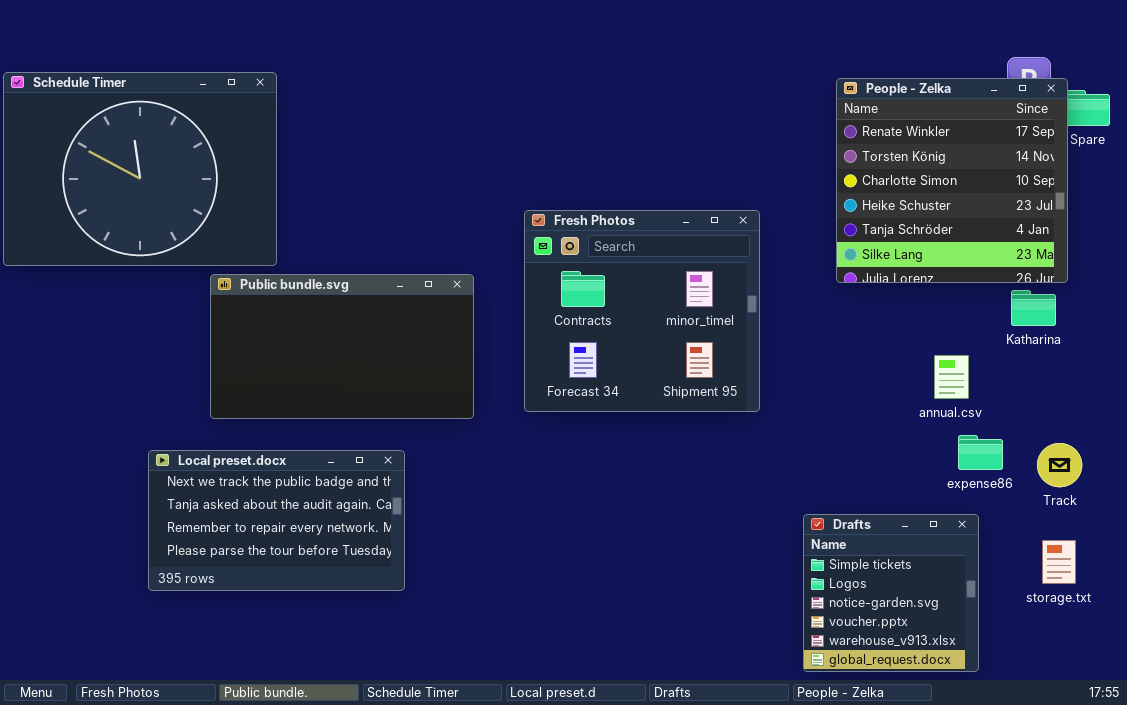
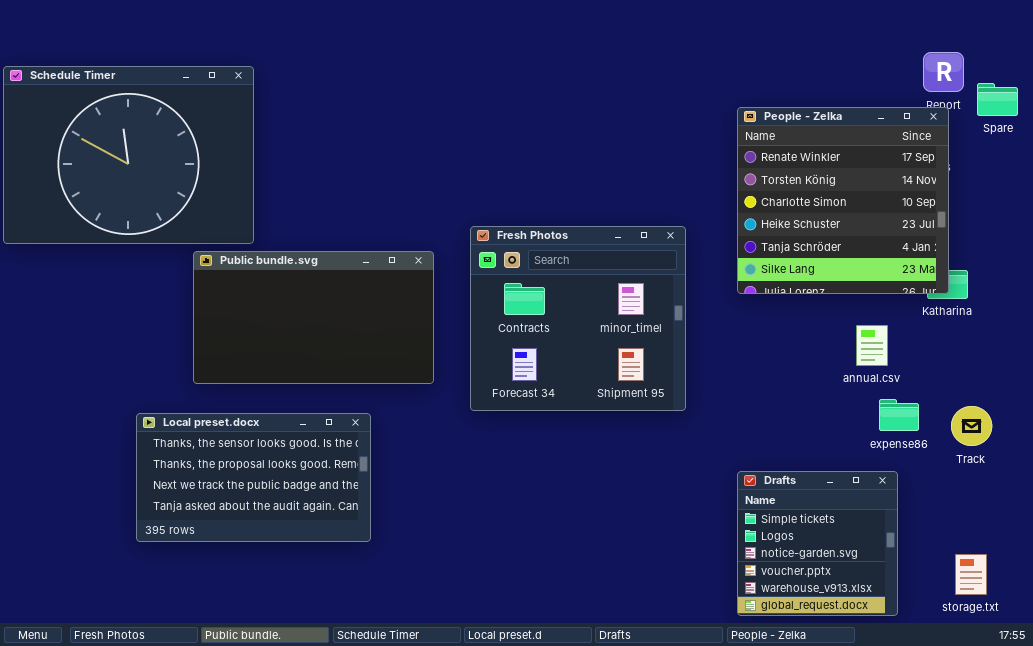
People - Zelka: [836,78,1068,283] -> [737,107,949,294], moved
Fresh Photos: [524,210,760,412] -> [470,226,686,411], moved
Local preset.docx: [148,450,405,591] -> [136,413,371,542], scrolled up 2 rows
storage.txt: [1042,540,1076,584] -> [955,554,987,595], moved

